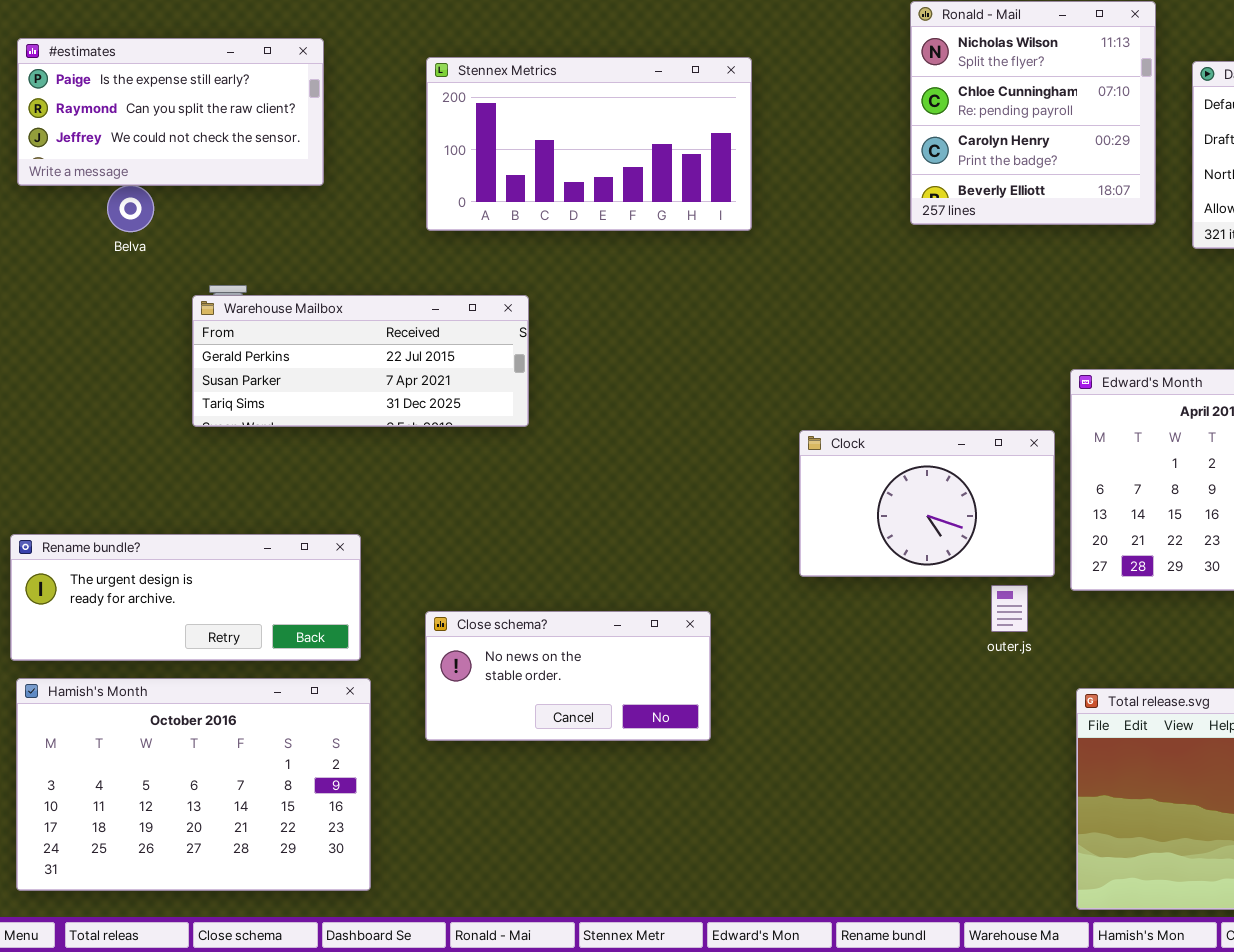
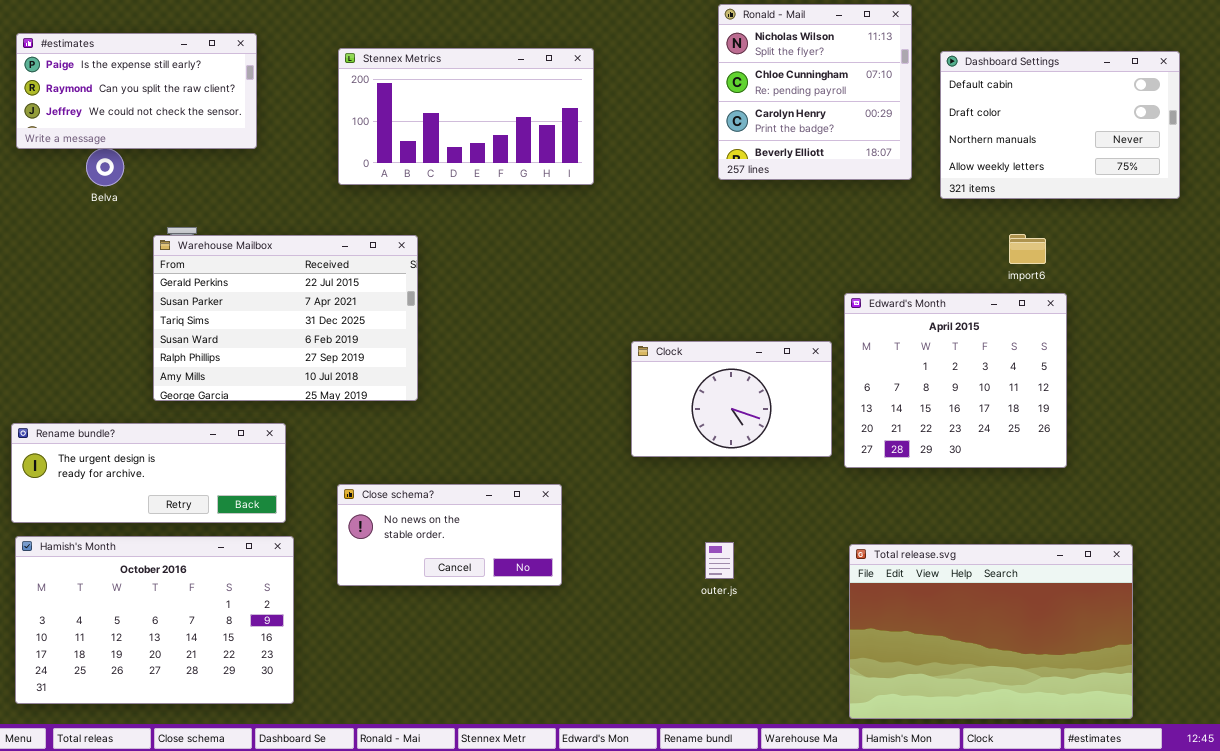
Warehouse Mailbox: [192,295,529,427] -> [153,235,418,401], resized
outer.js: [991,585,1028,632] -> [705,542,734,579], moved

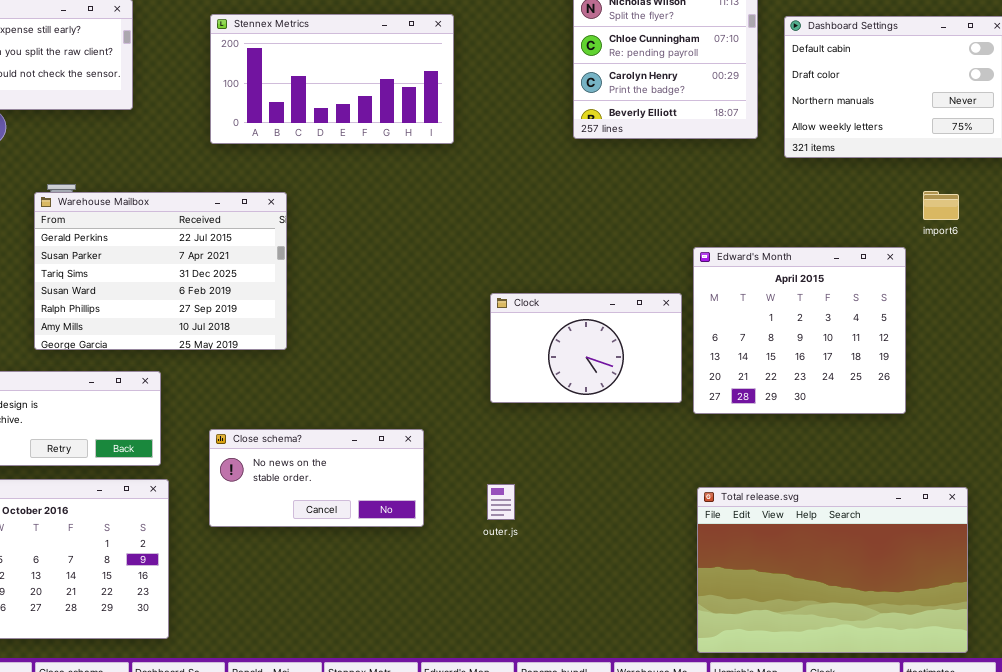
import6: [1009,234,1046,264] -> [923,191,959,220], moved
outer.js: [705,542,734,579] -> [487,484,515,520], moved

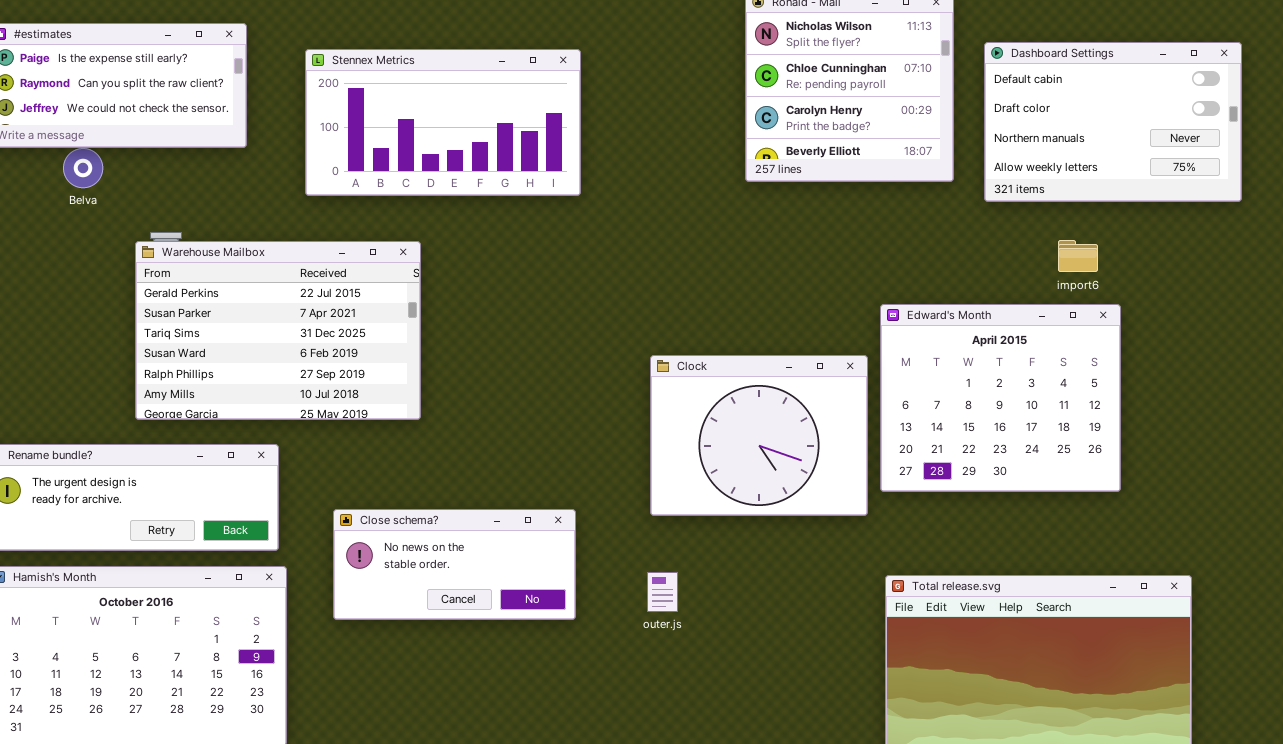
Stennex Metrics: [210,14,454,144] -> [305,49,581,196], moved
import6: [923,191,959,220] -> [1058,240,1098,272], moved
Clock: [490,293,682,403] -> [650,355,868,516], resized

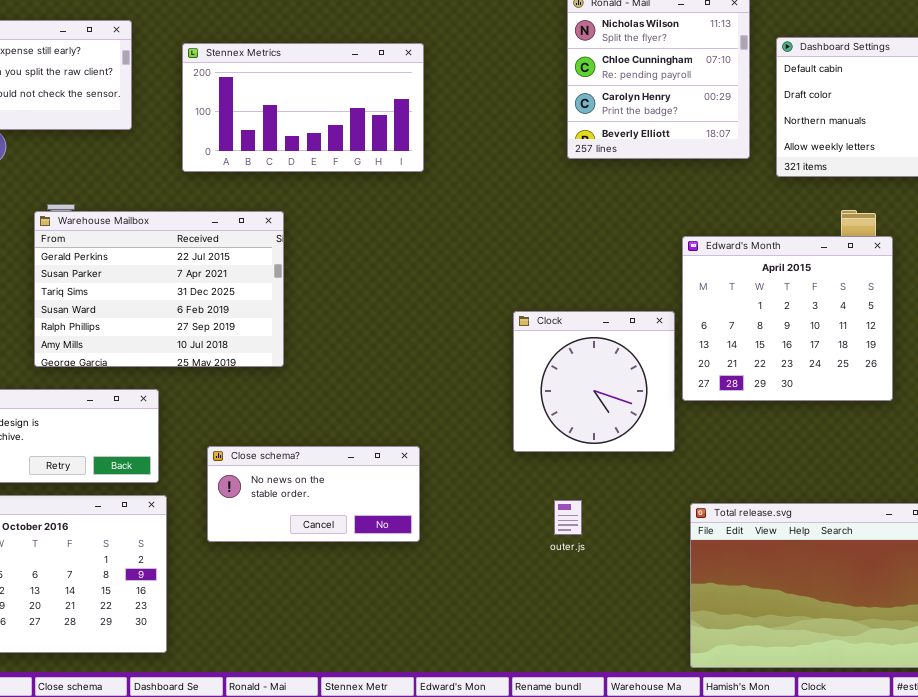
Edward's Month: [880,304,1121,492] -> [682,236,893,401], moved
Clock: [650,355,868,516] -> [513,311,675,452], resized
outer.js: [647,572,678,612] -> [554,500,582,535], moved

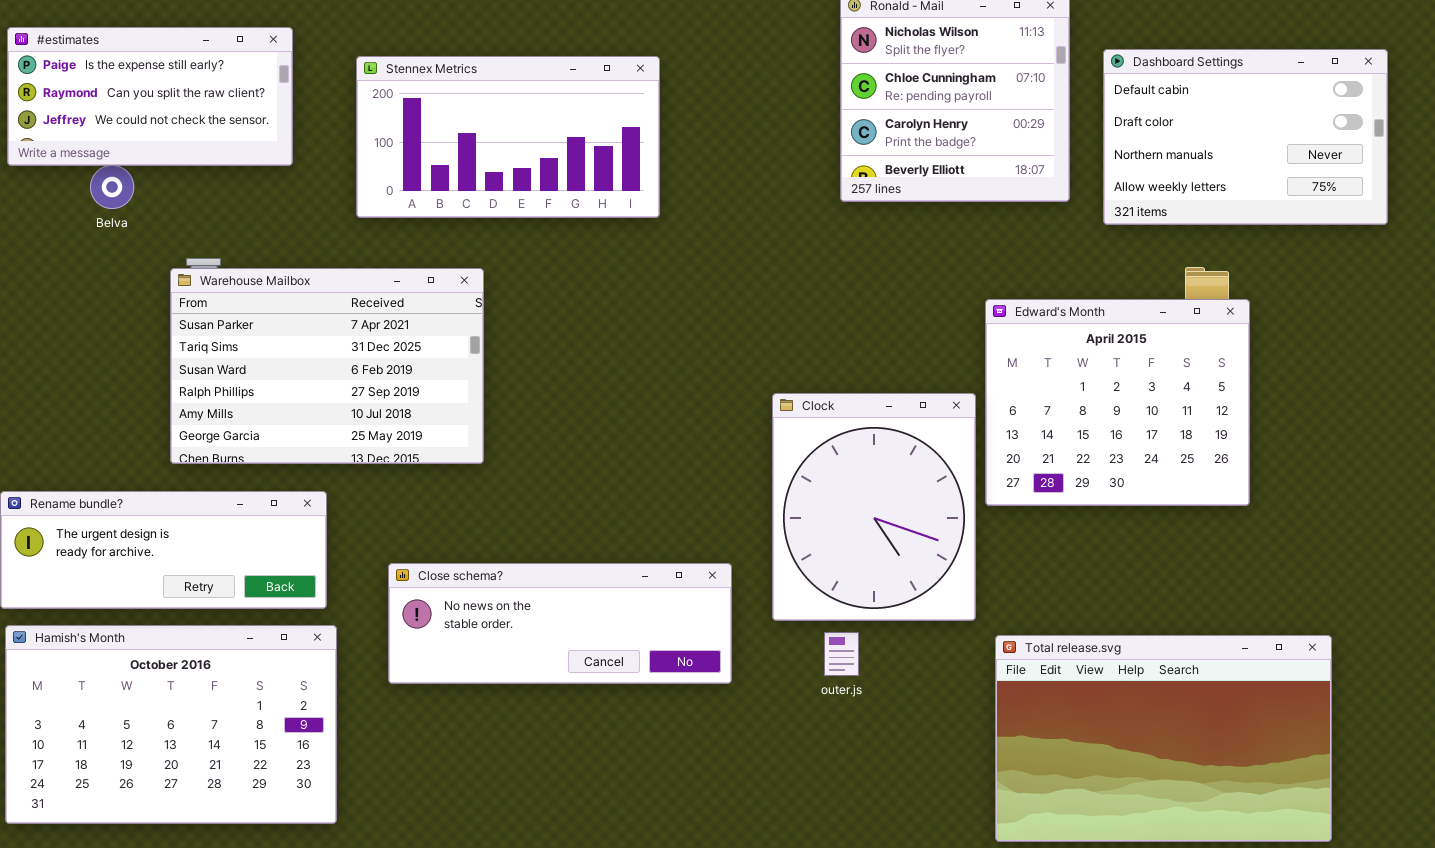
Warehouse Mailbox: [34,211,284,367] -> [170,268,484,464], scrolled down 1 row
Clock: [513,311,675,452] -> [772,393,976,621], resized
Close schema?: [207,446,420,542] -> [388,563,732,684], resized

